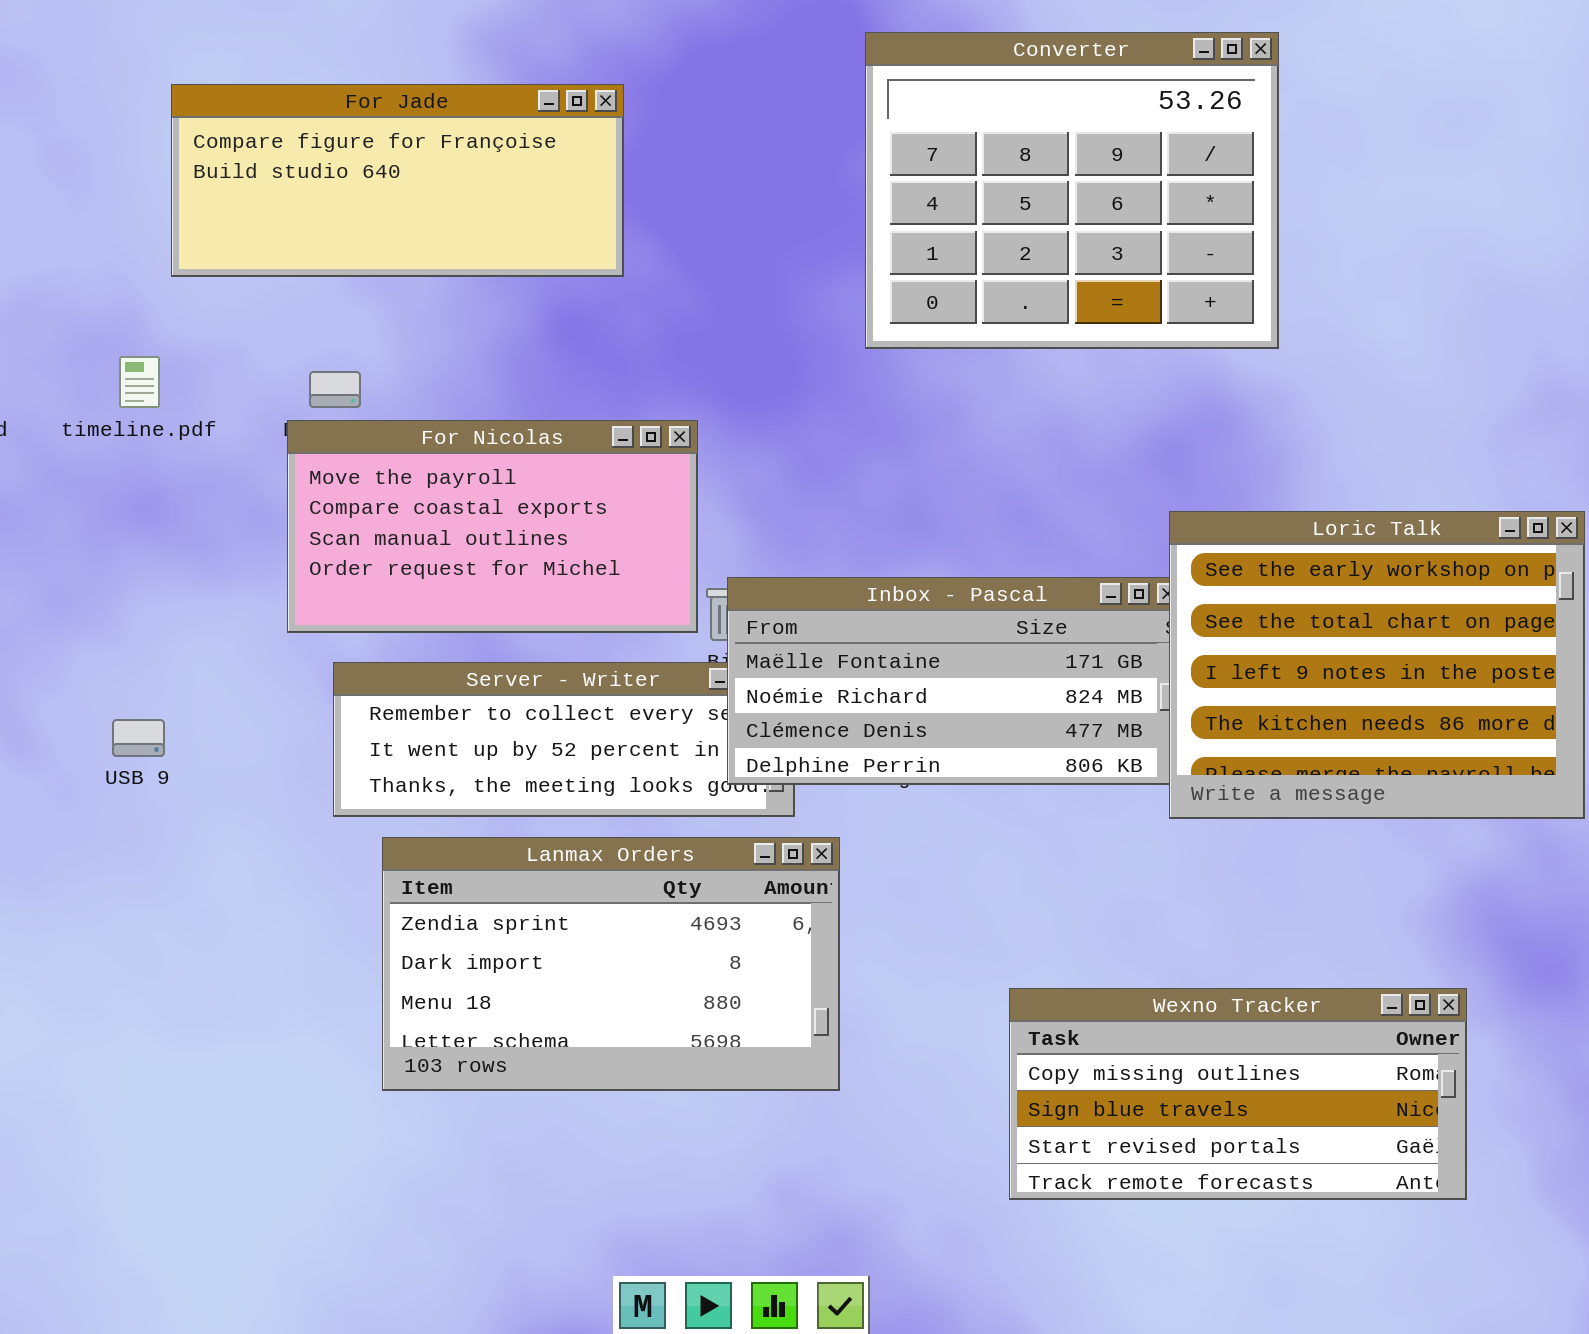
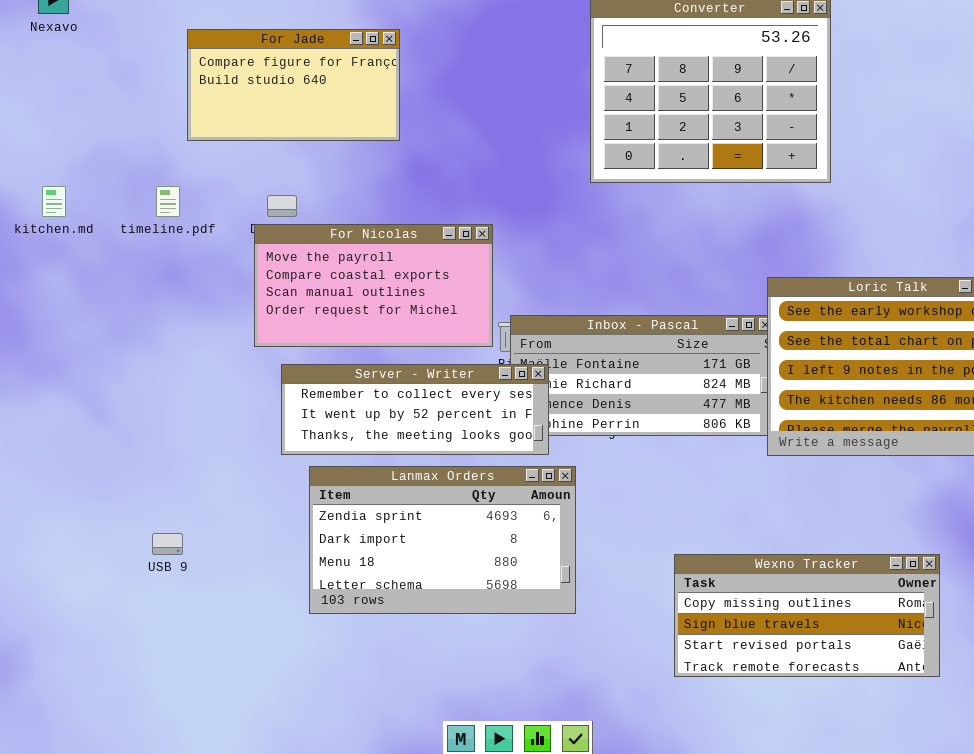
For Jade: [171,84,624,277] -> [187,29,400,141], resized
Server - Writer: [333,662,795,817] -> [281,364,549,455], raised
USB 9: [112,719,165,757] -> [152,533,183,555], moved

